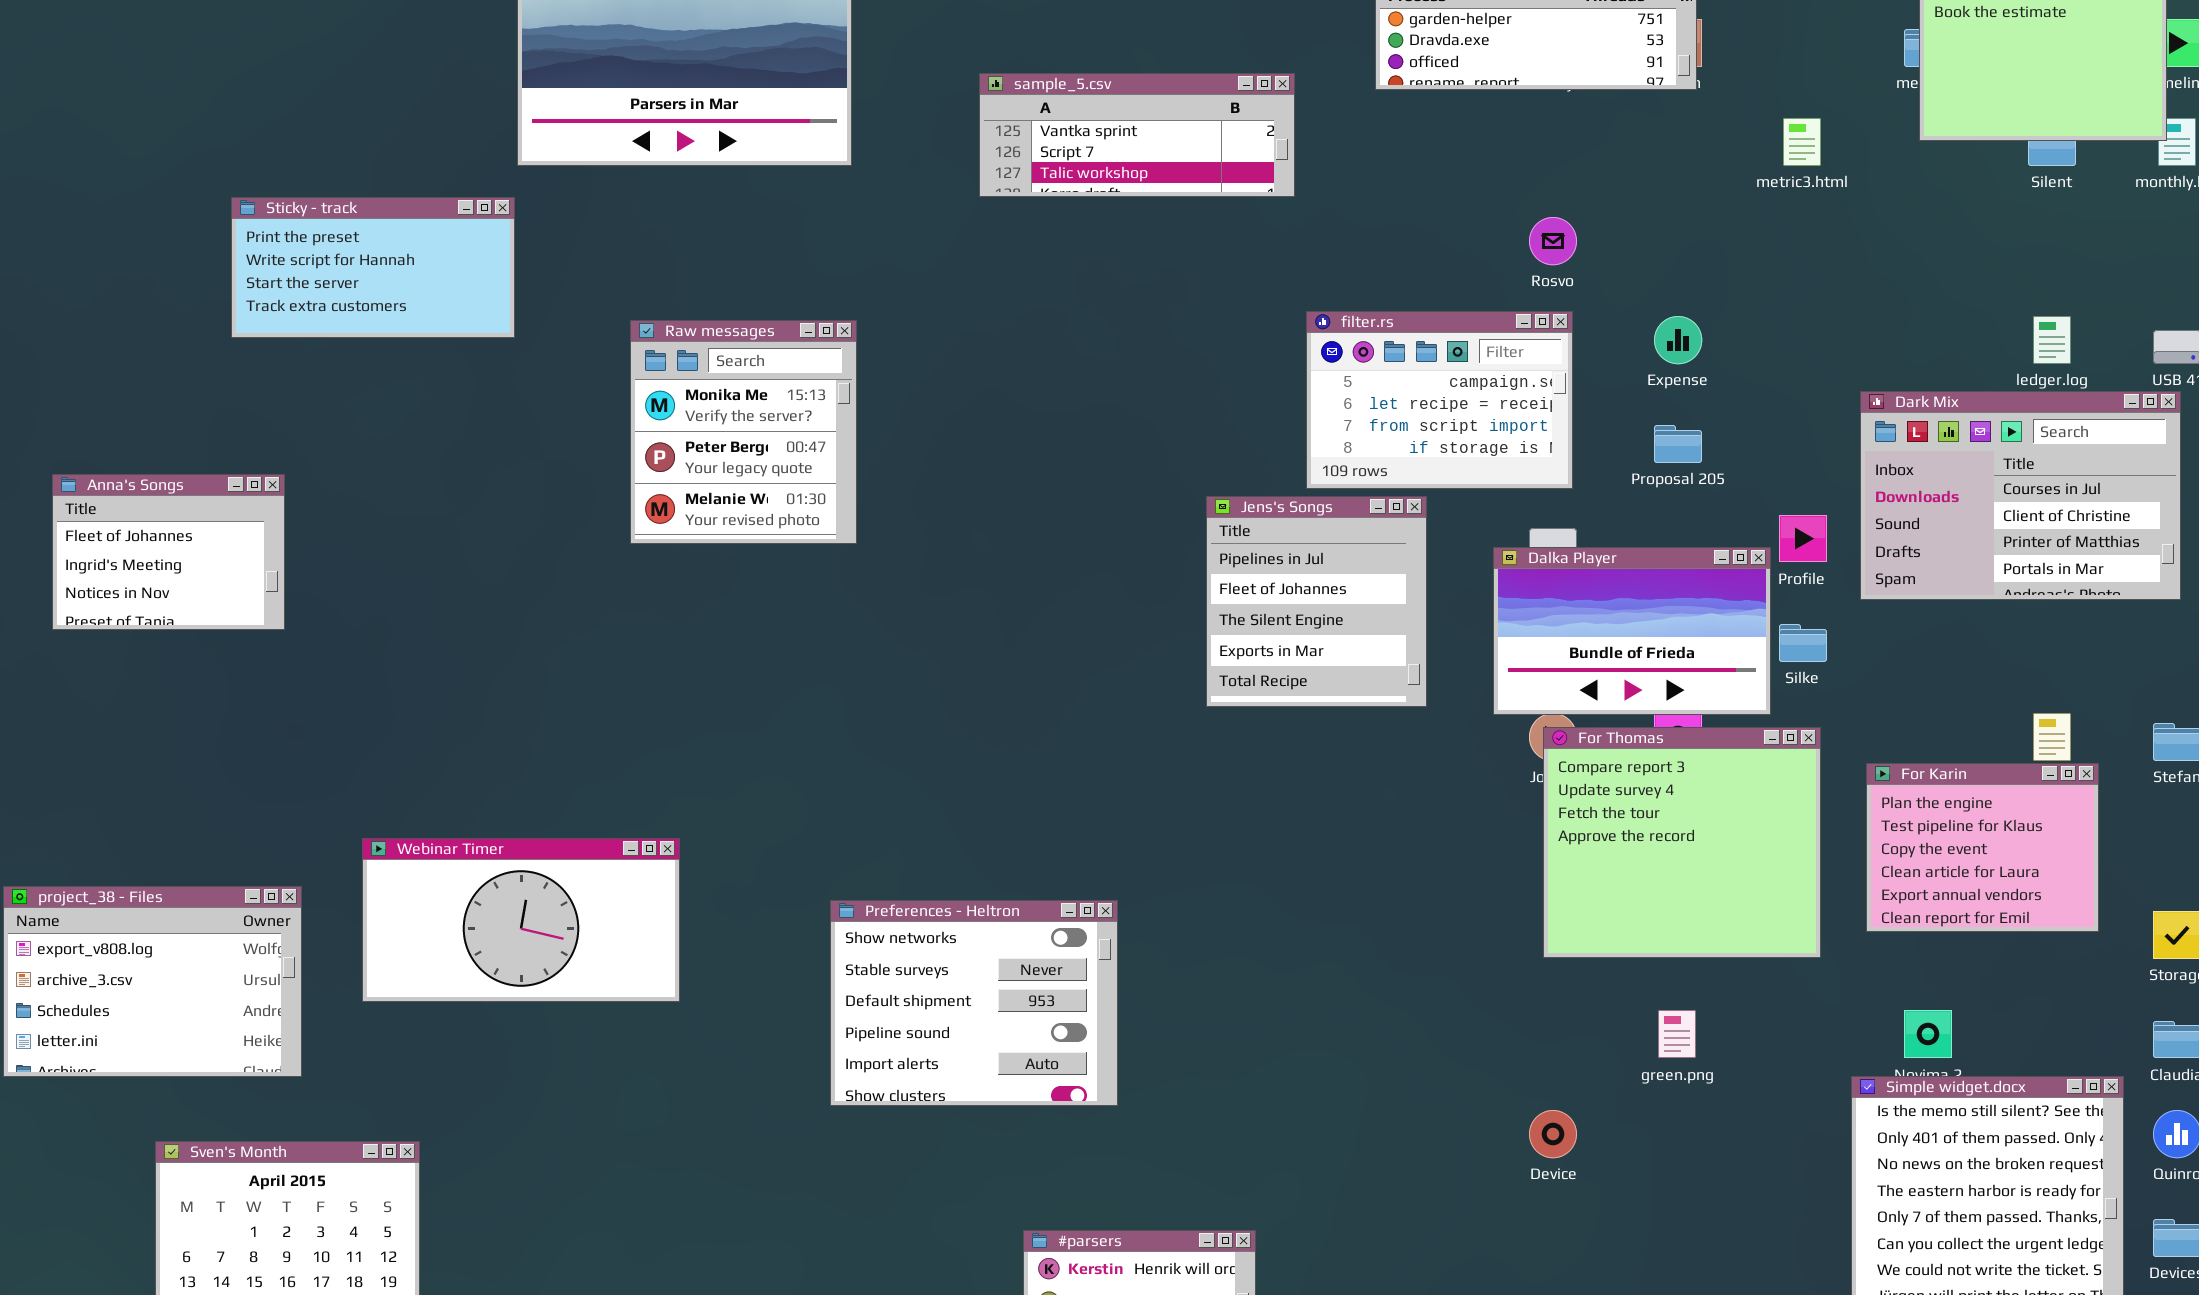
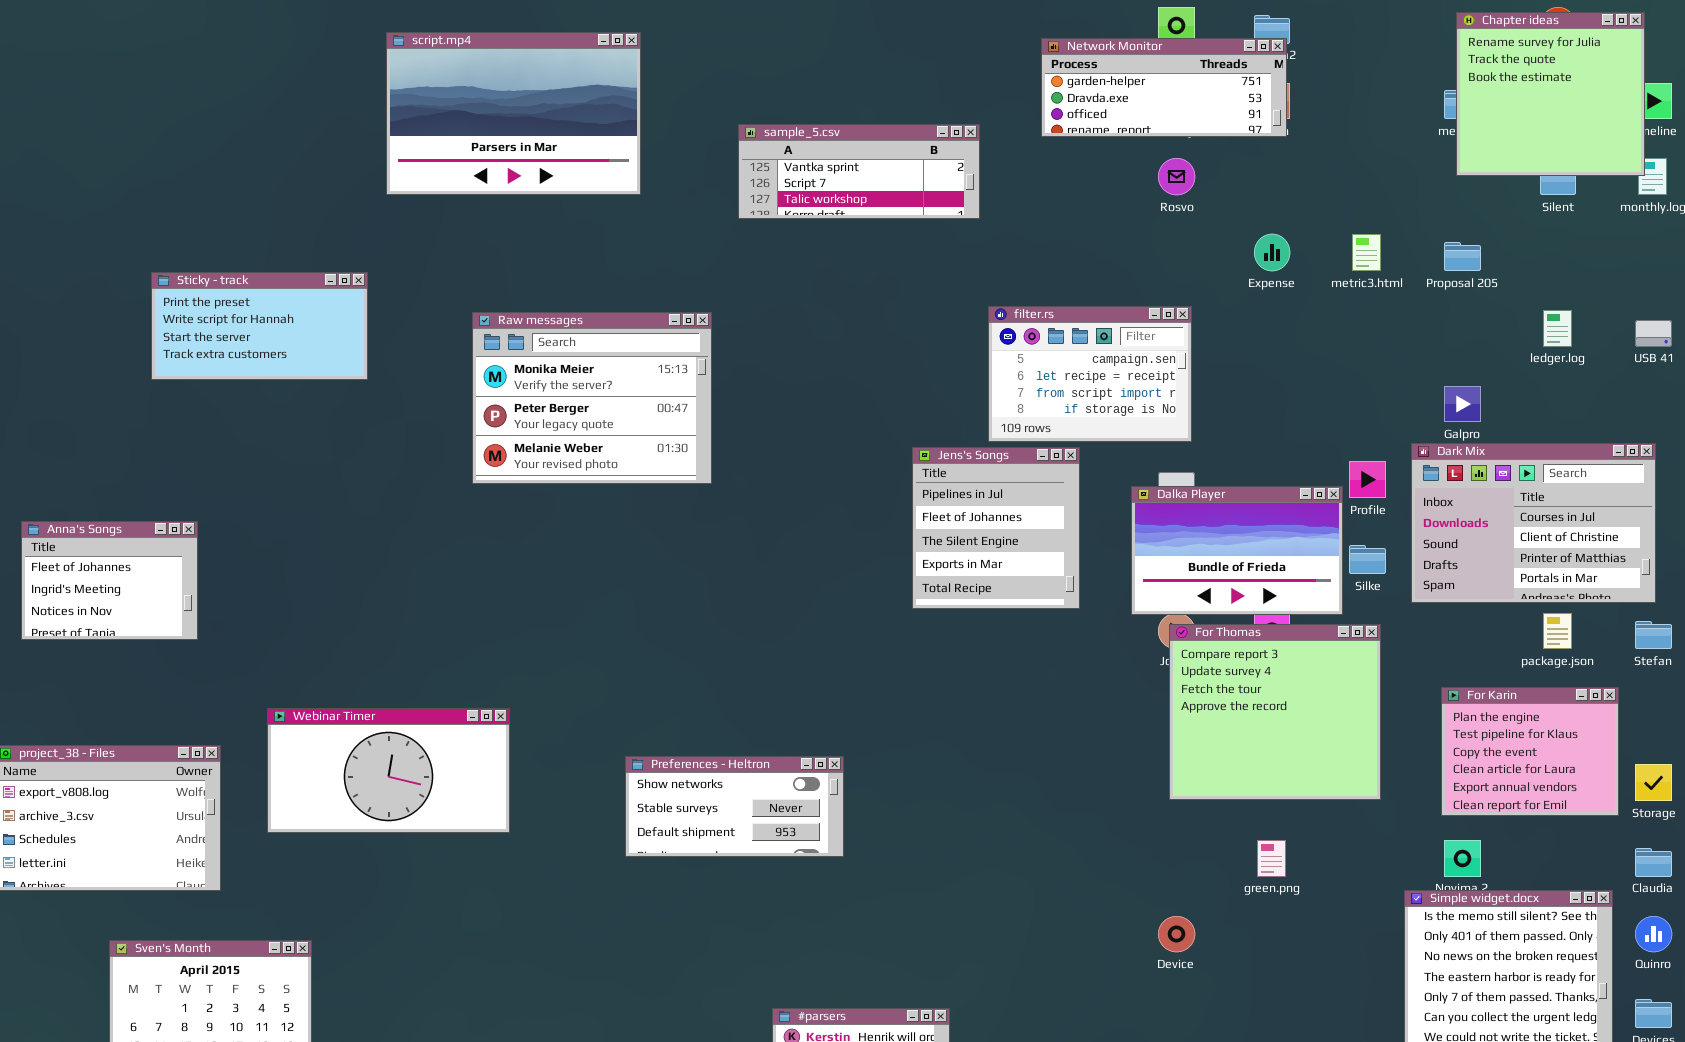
metric3.html: [1783,118,1821,166] -> [1352,234,1381,271], moved
Sticky - track: [231,197,515,338] -> [151,272,368,380], moved
Rosvo: [1529,217,1577,265] -> [1158,158,1195,195], moved
Expense: [1654,316,1702,364] -> [1254,234,1290,271], moved
Raw messages: [630,320,857,544] -> [472,312,712,484], resized
Dark Mix: [1860,391,2181,600] -> [1411,443,1656,603], moved
Proposal 205: [1654,425,1702,463] -> [1444,242,1481,271], moved
Anna's Songs: [52,474,285,630] -> [21,521,198,640], moved
For Karin: [1866,763,2099,932] -> [1441,687,1619,816], moved
Preferences - Heltron: [830,900,1118,1106] -> [625,756,844,857], resized

